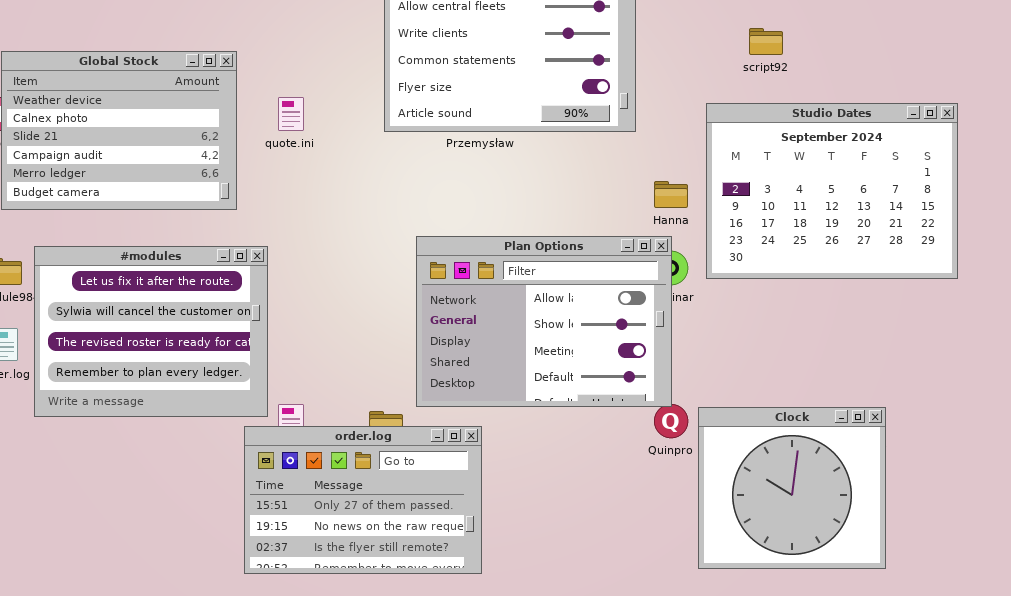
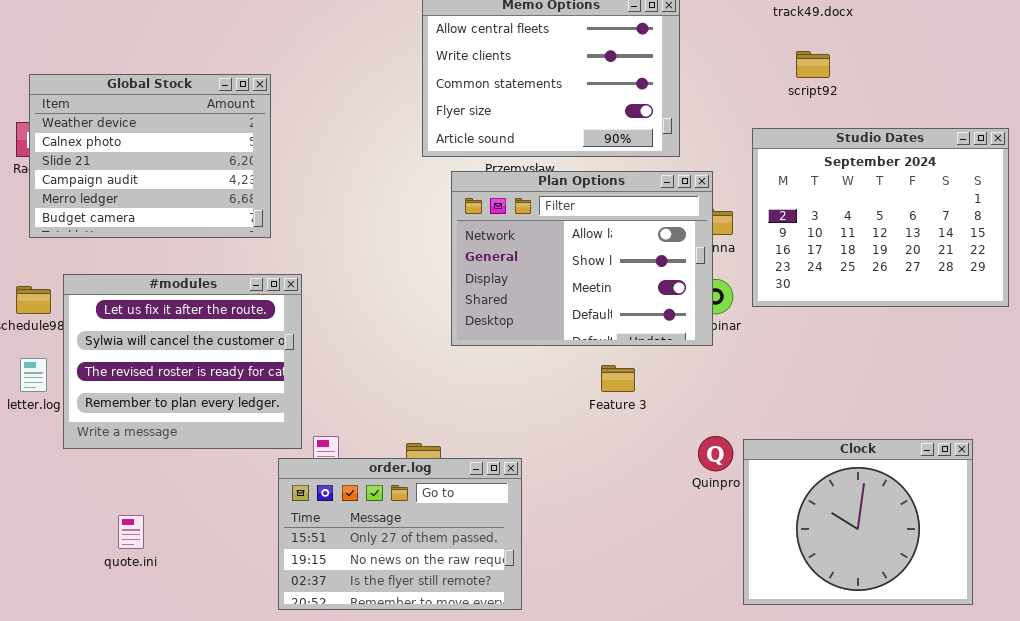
quote.ini: [278,97,304,131] -> [118,515,144,549], moved
Plan Options: [416,236,672,407] -> [451,171,713,346], moved
Clock: [698,407,886,569] -> [743,439,973,605], resized

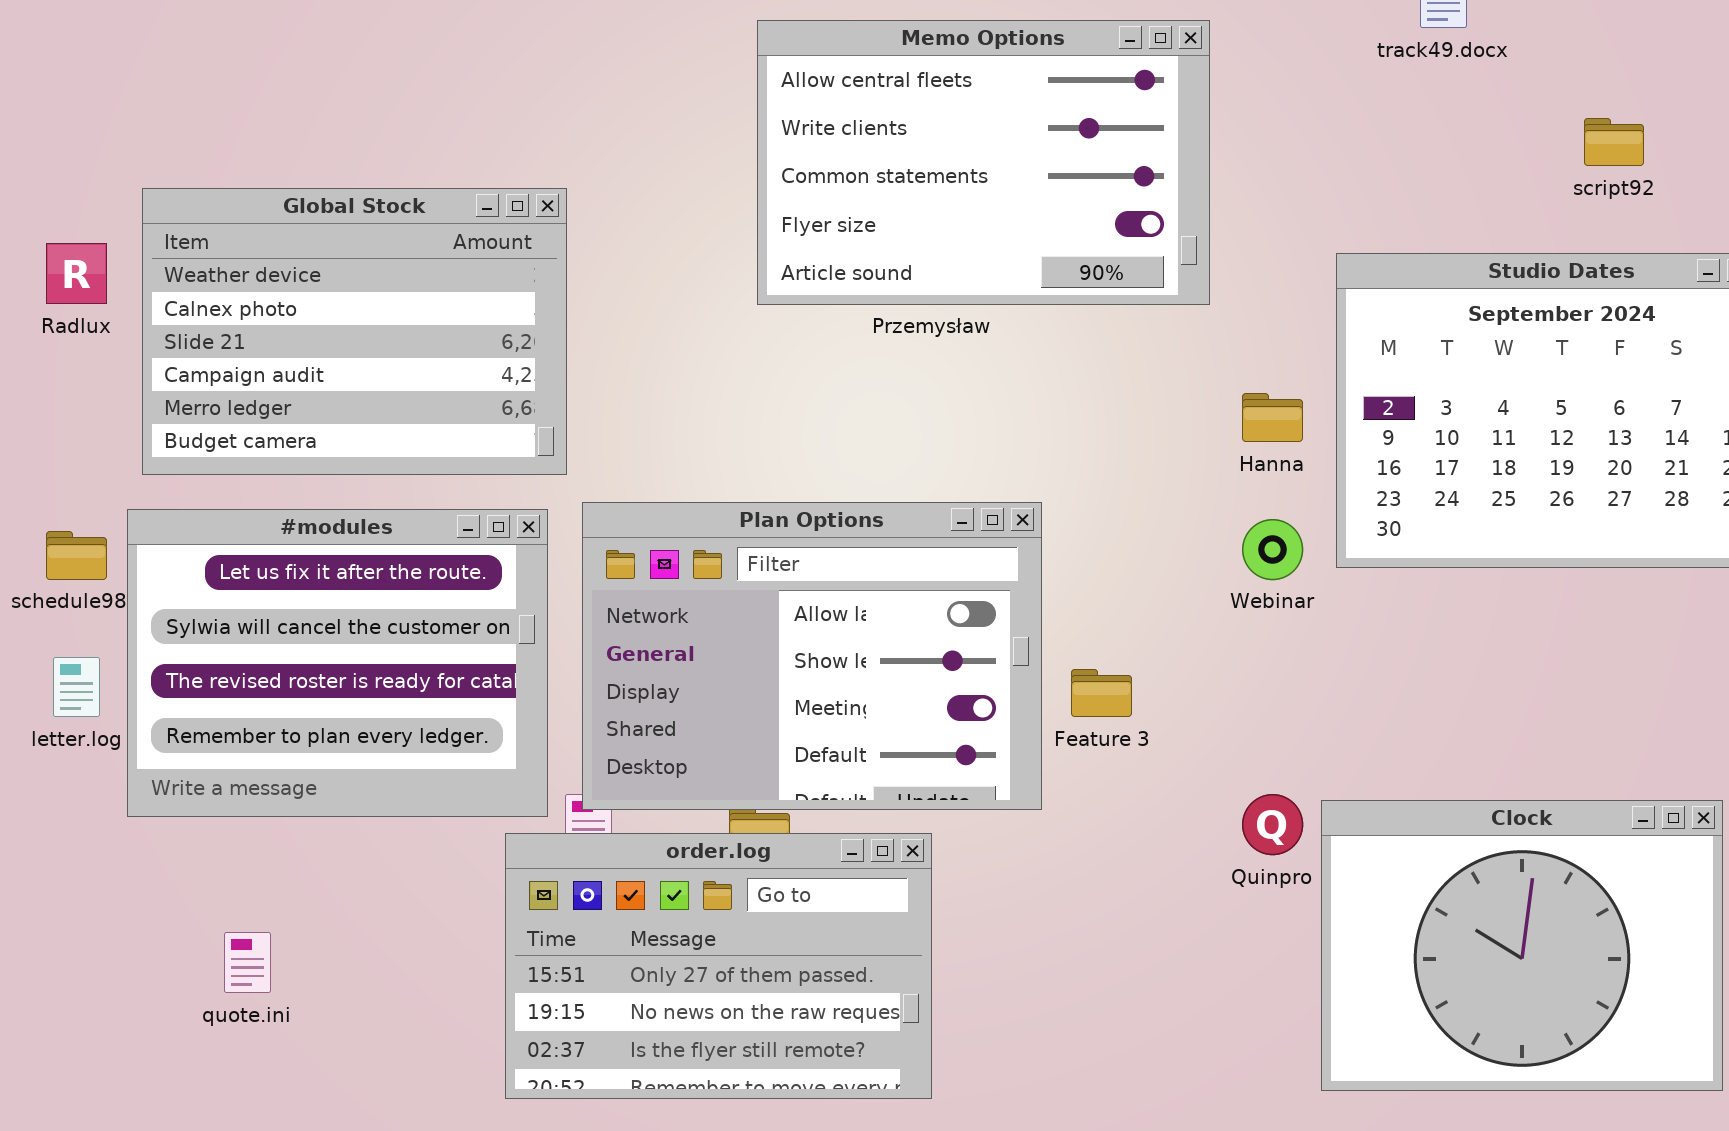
script92: [796,51,830,78] -> [1584,118,1644,166], moved
Global Stock: [29,74,271,238] -> [142,188,567,475], moved
Plan Options: [451,171,713,346] -> [582,502,1042,810], moved

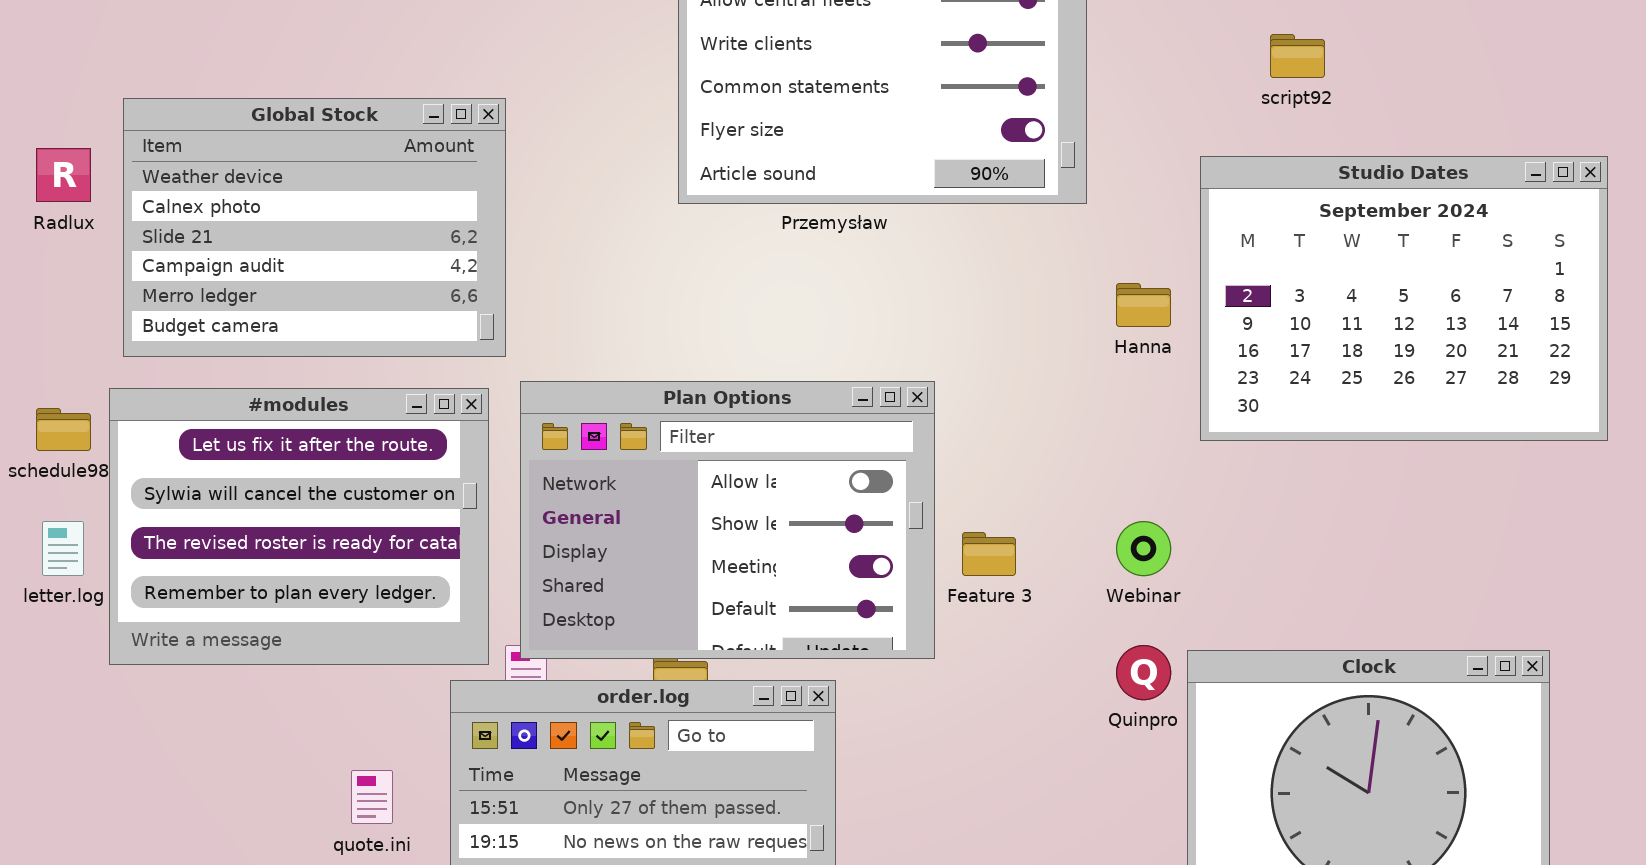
script92: [1584,118,1644,166] -> [1270,34,1325,78], moved
Webinar: [1242,519,1303,580] -> [1116,521,1171,576], moved
quote.ini: [224,932,271,993] -> [351,770,393,824], moved

